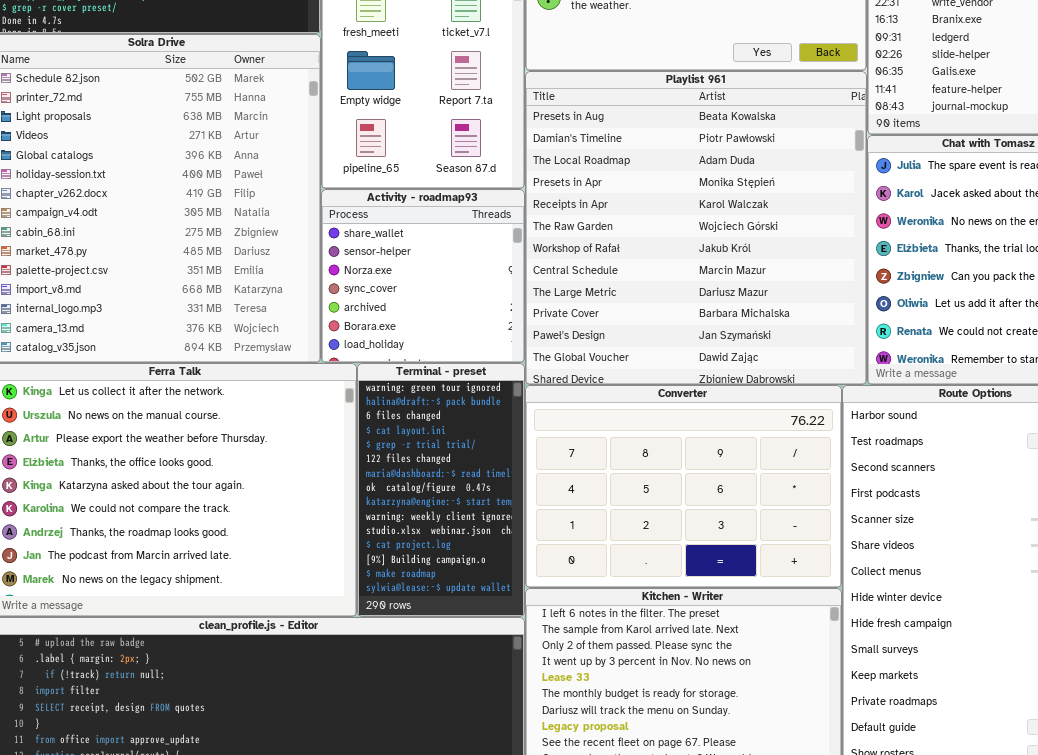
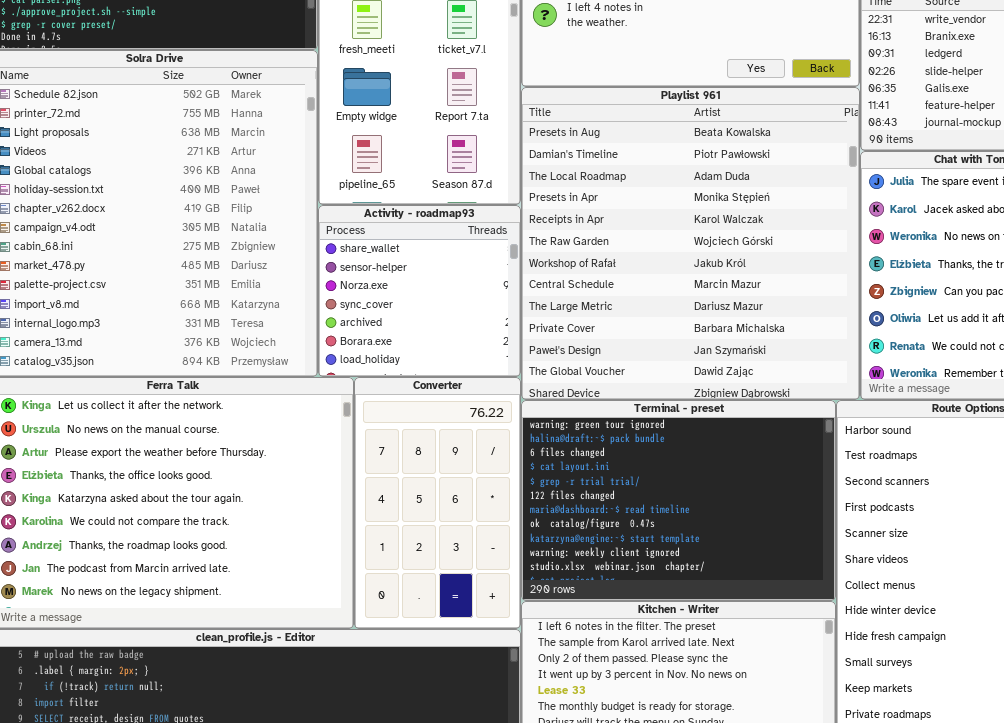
Terminal - preset: [357,363,525,617] -> [521,400,836,601], moved, resized
Converter: [525,385,842,588] -> [354,377,521,629], moved, resized

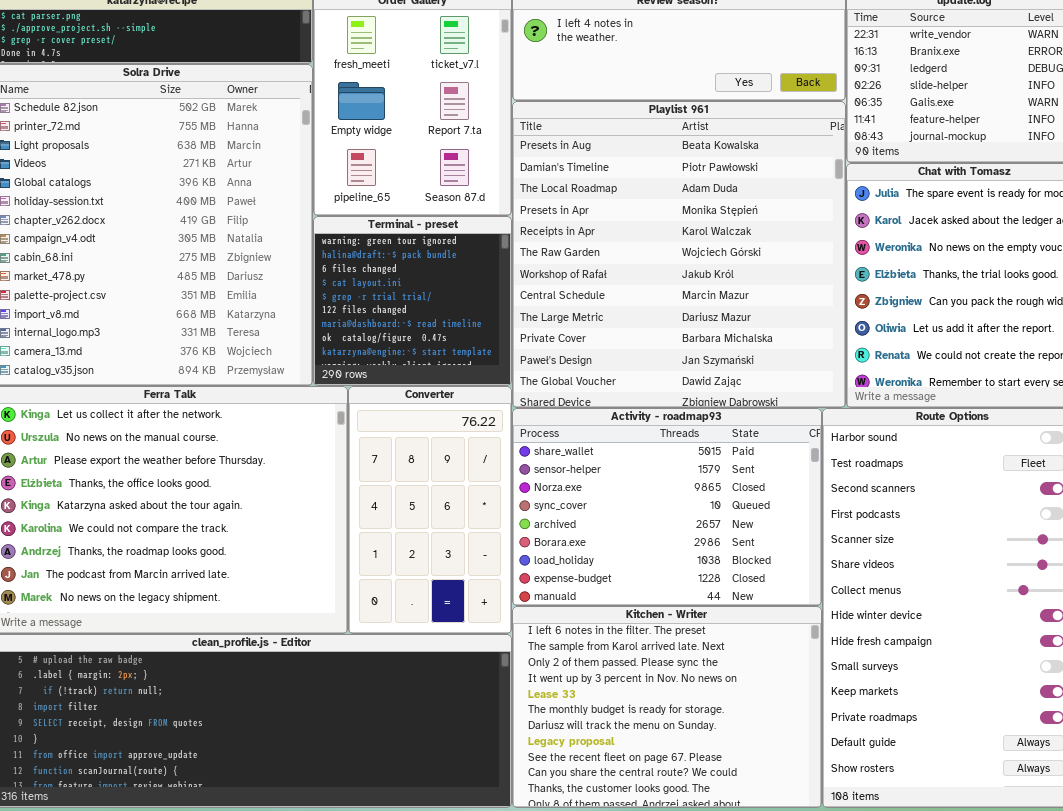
Activity - roadmap93: [318,205,521,377] -> [512,408,822,606], moved, resized
Terminal - preset: [521,400,836,601] -> [313,216,512,386], moved, resized

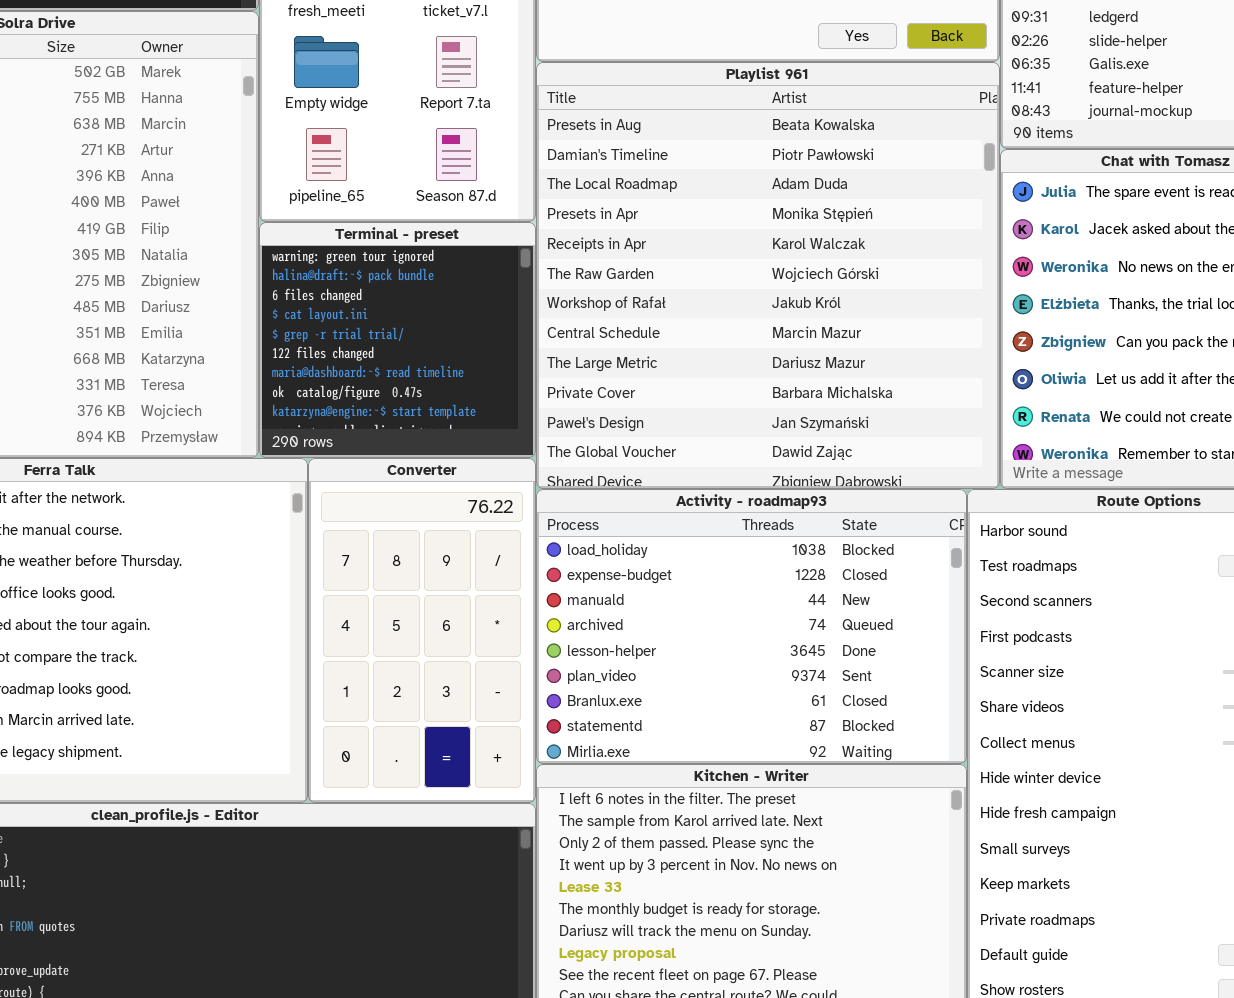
Activity - roadmap93: [512,408,822,606] -> [536,489,967,764], scrolled down 6 rows

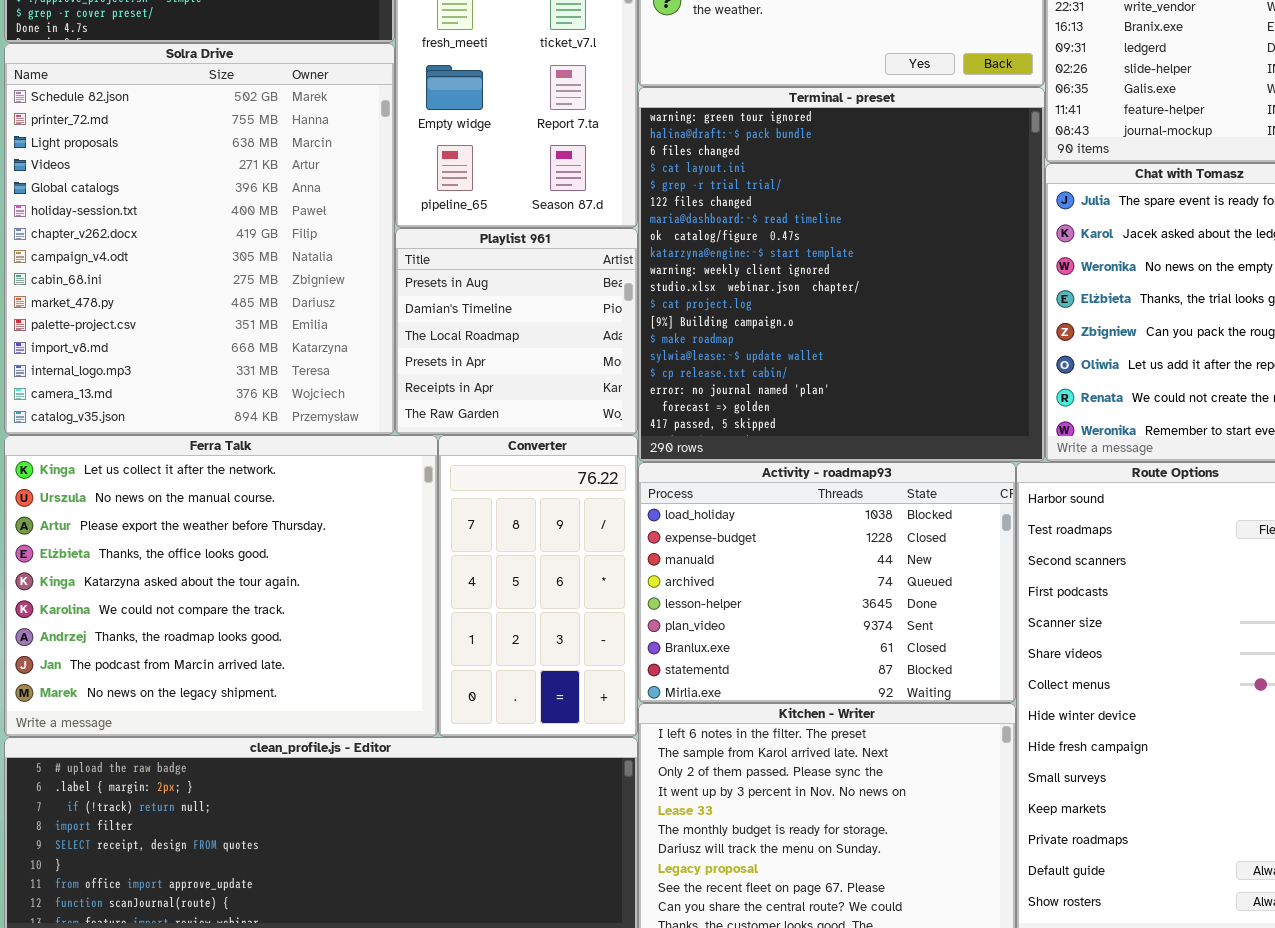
Playlist 961: [536,62,1000,489] -> [395,228,638,435], moved, resized
Terminal - preset: [259,222,536,458] -> [638,87,1045,462], moved, resized

